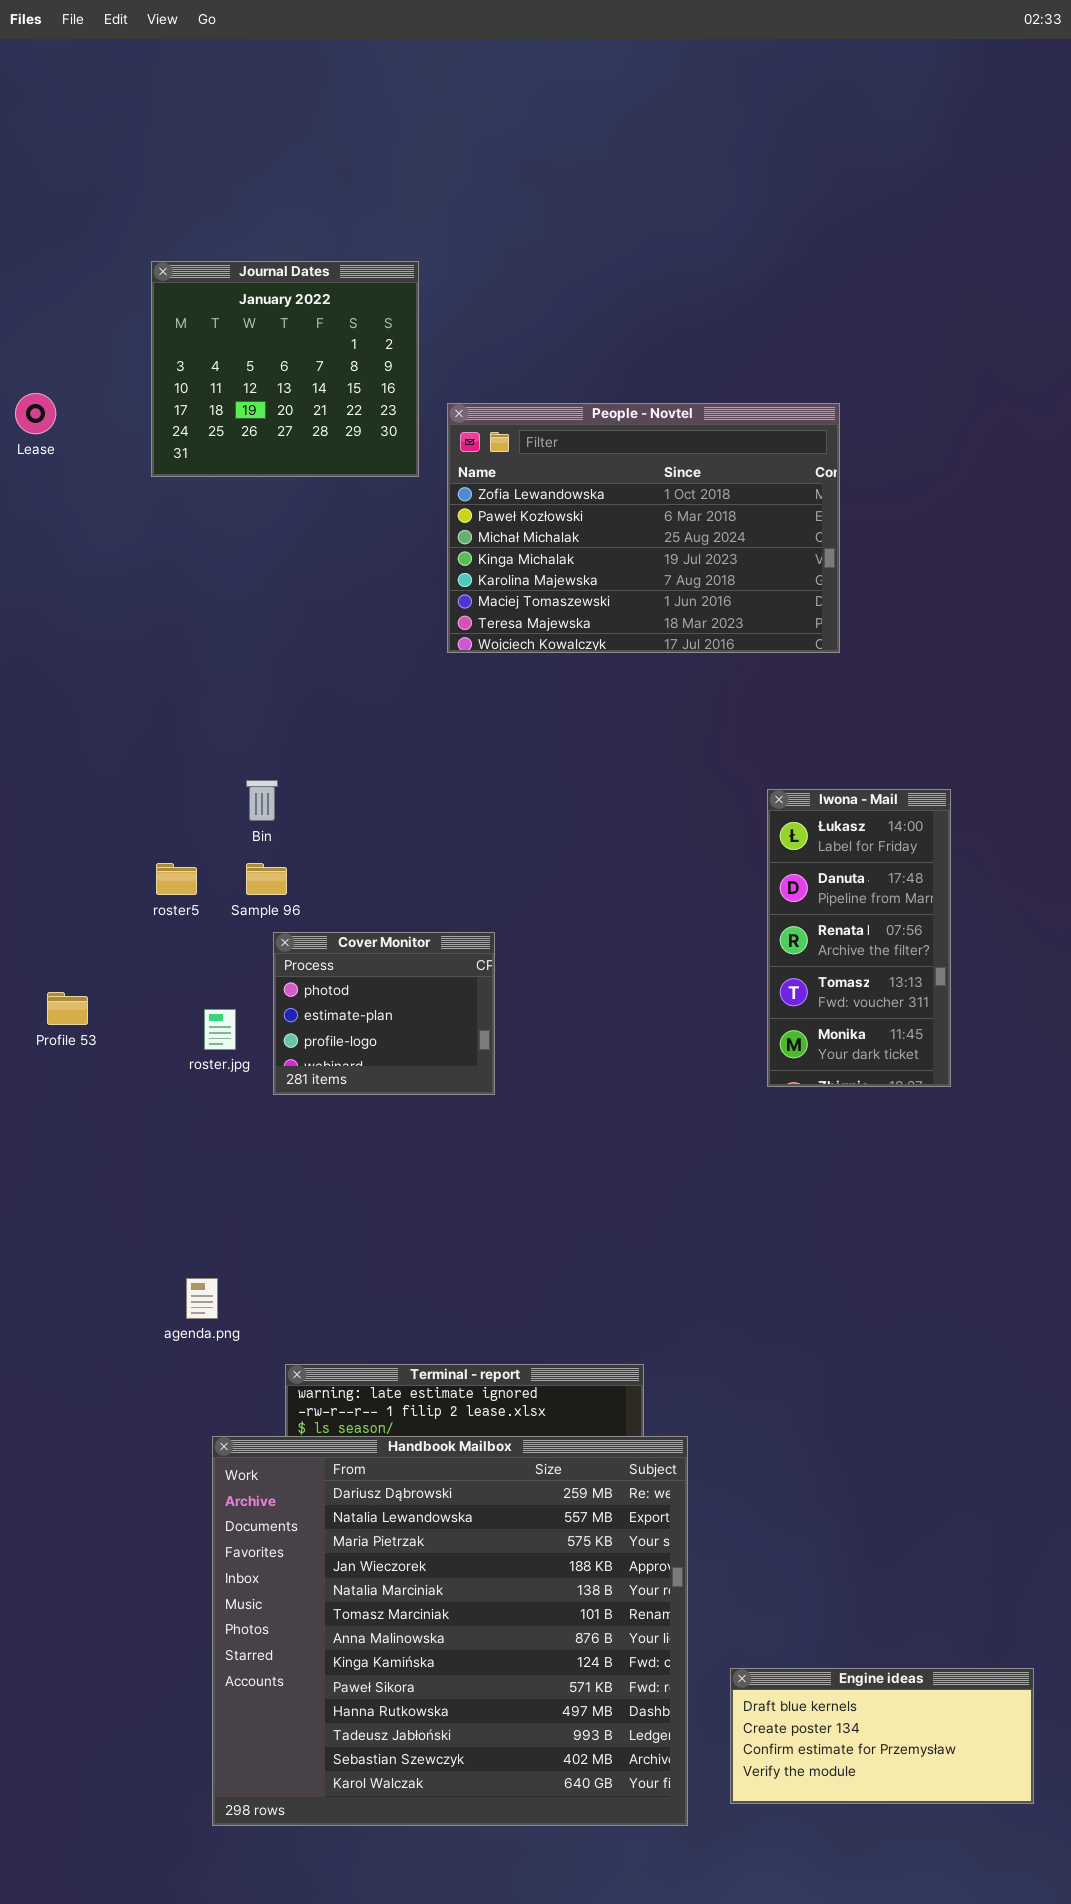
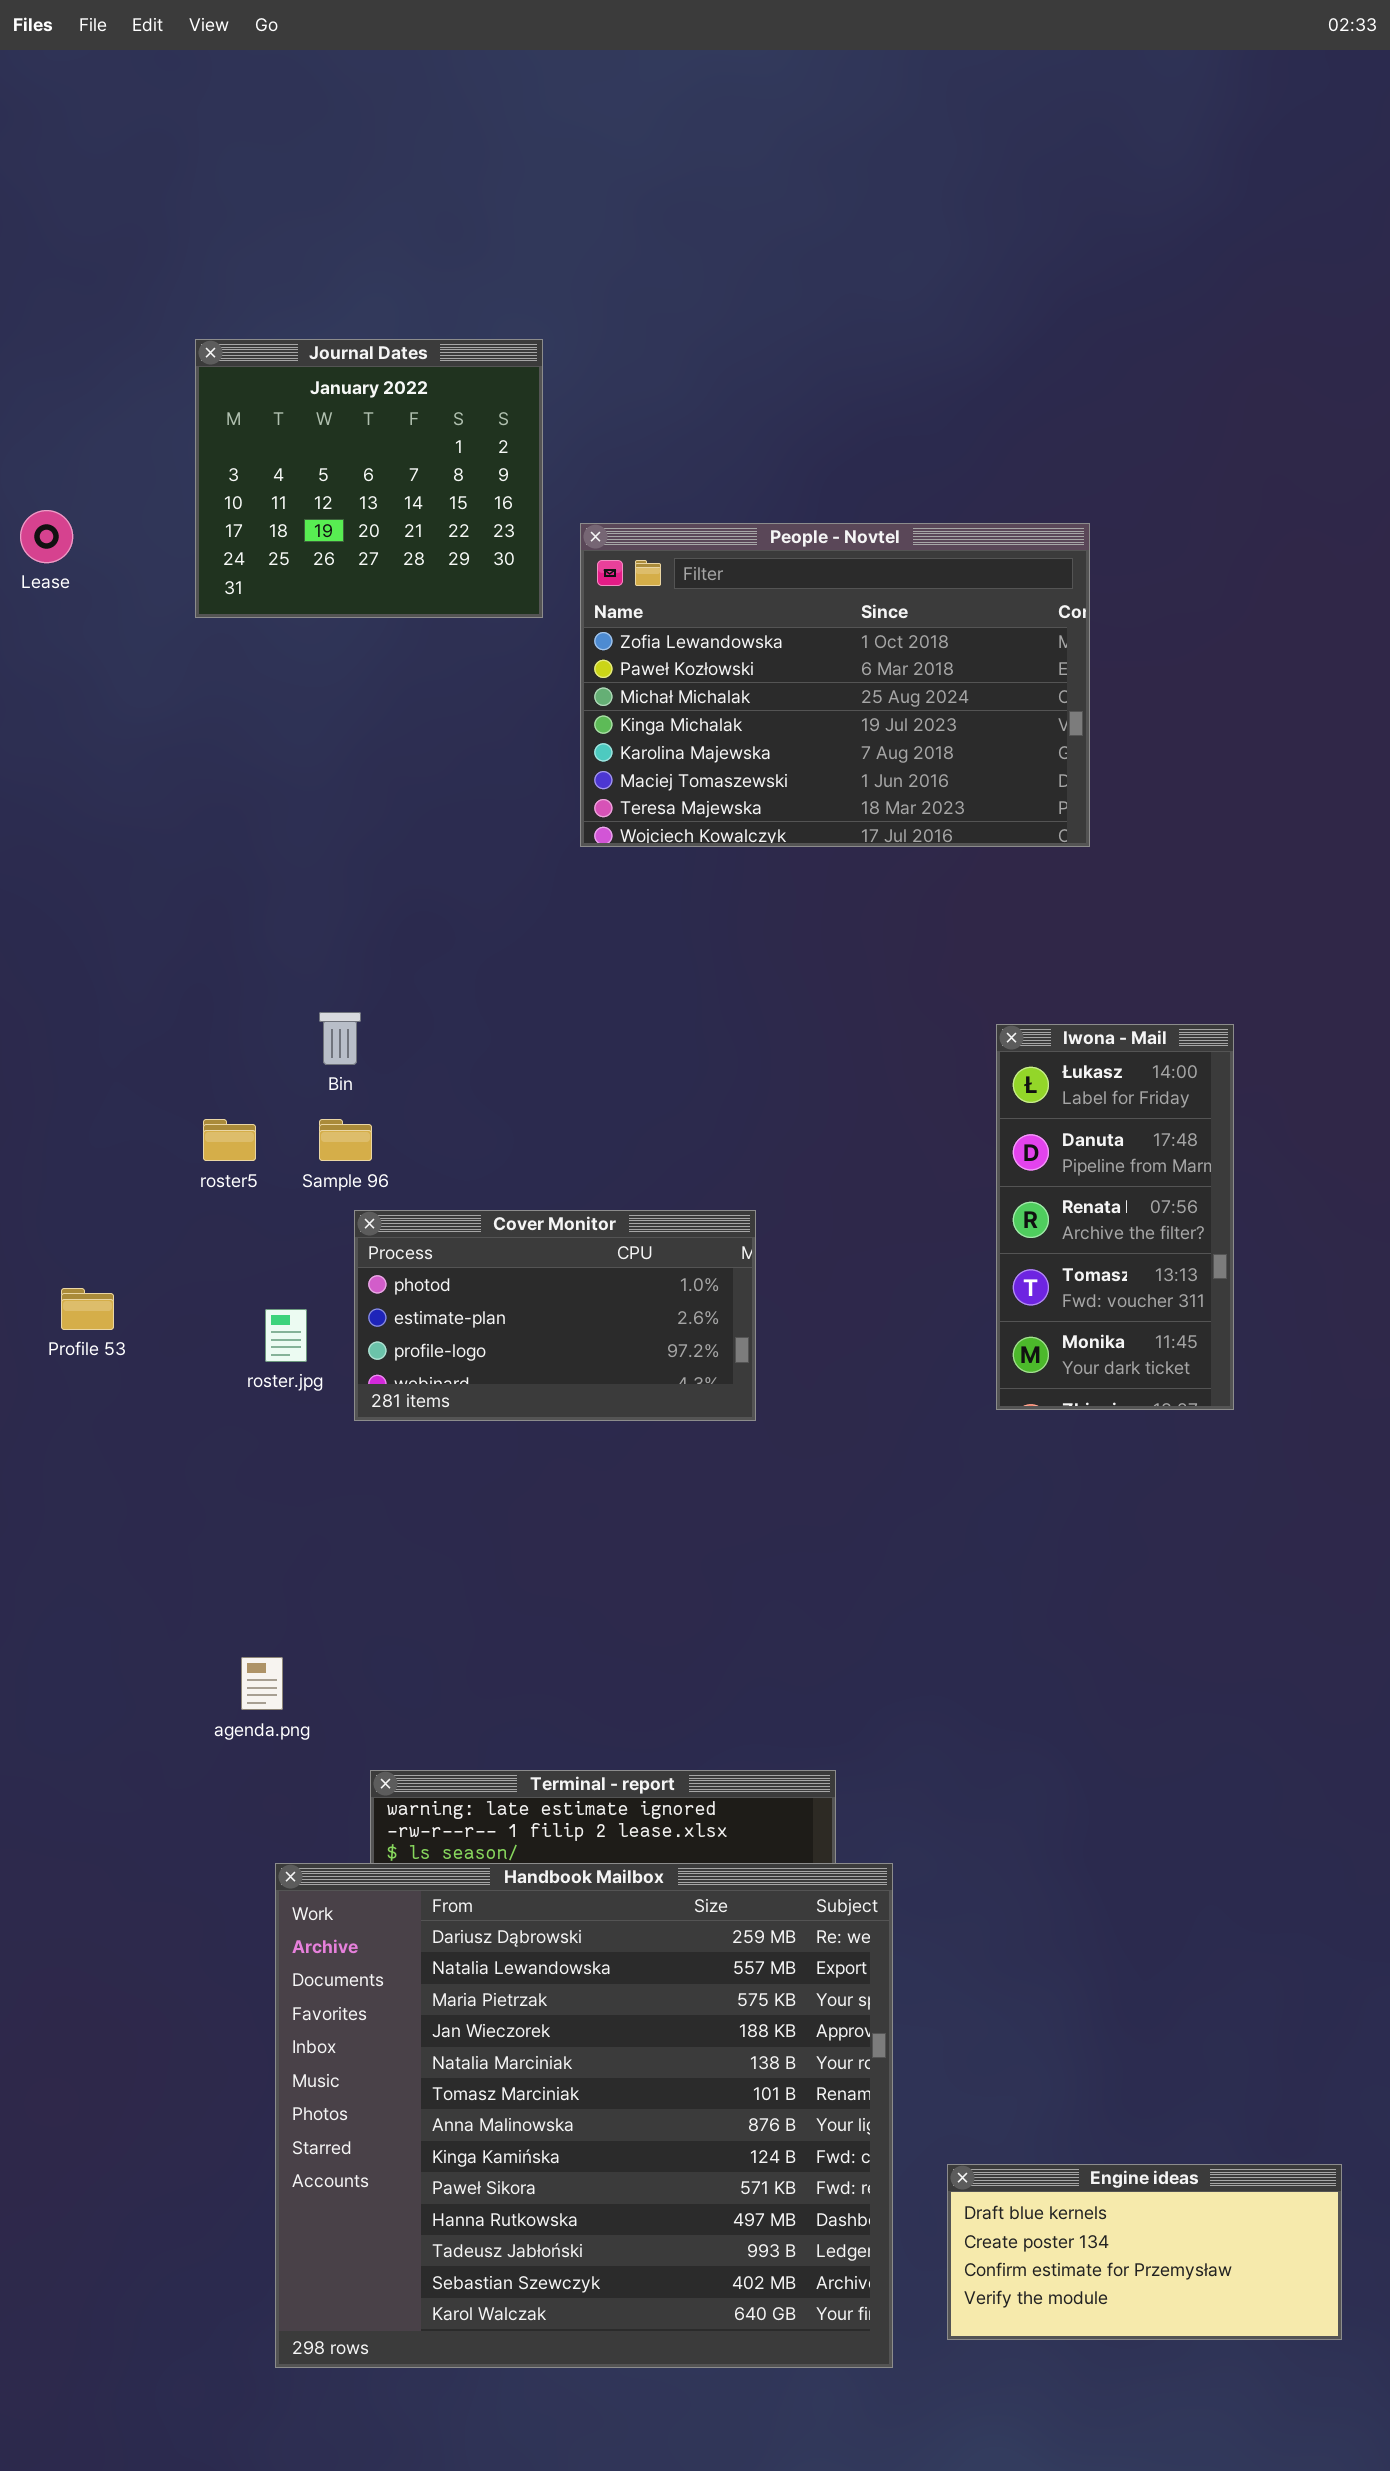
Cover Monitor: [273,932,495,1095] -> [354,1210,756,1421], resized

